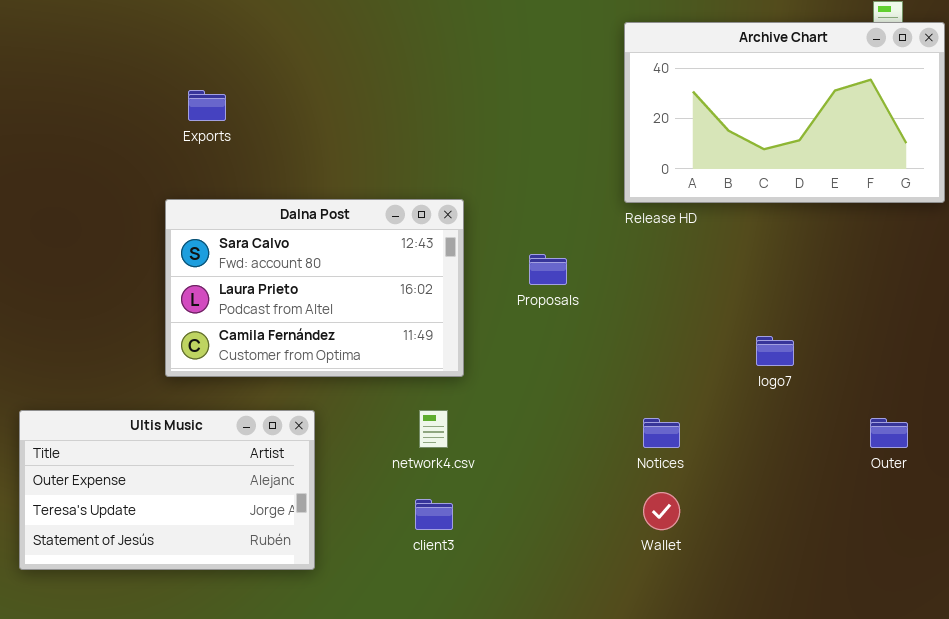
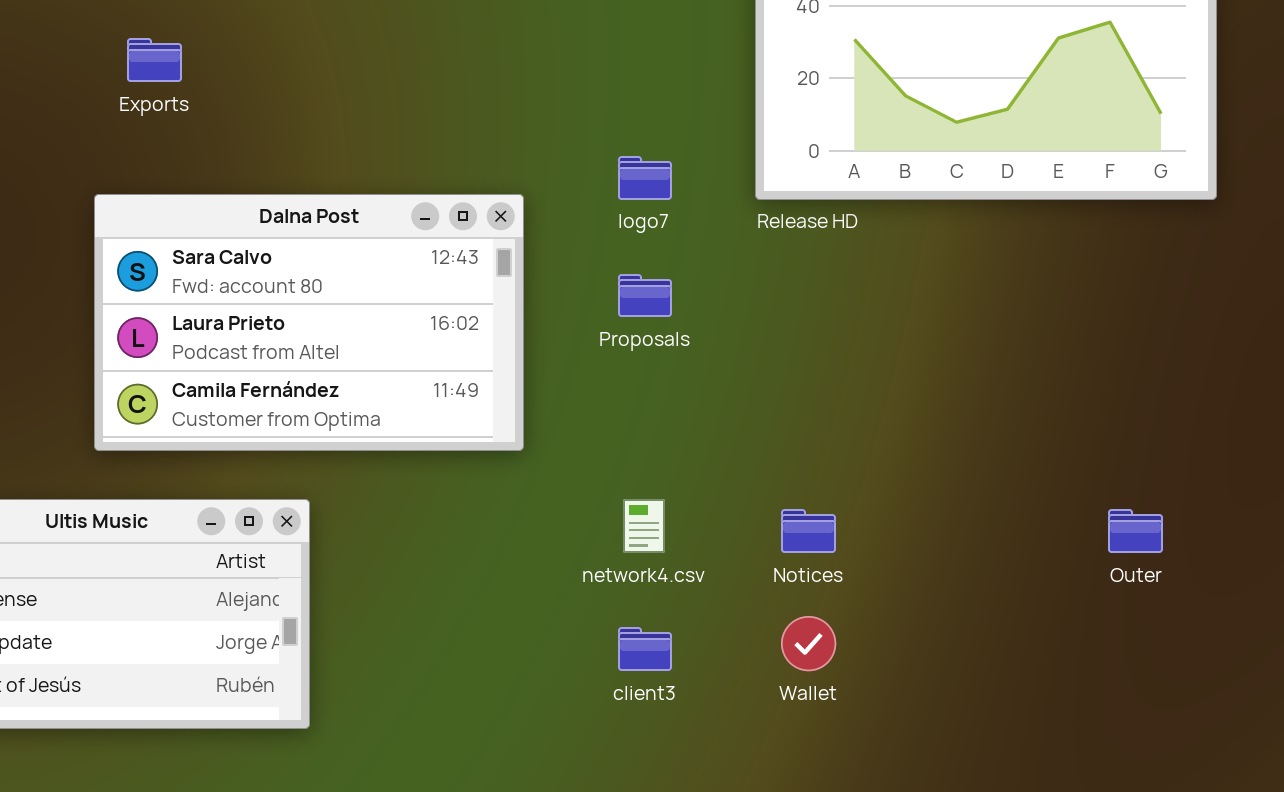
logo7: [756,336,794,366] -> [618,156,672,200], moved
network4.csv: [419,410,448,448] -> [623,499,665,553], moved
client3: [415,499,453,530] -> [618,627,672,671], moved

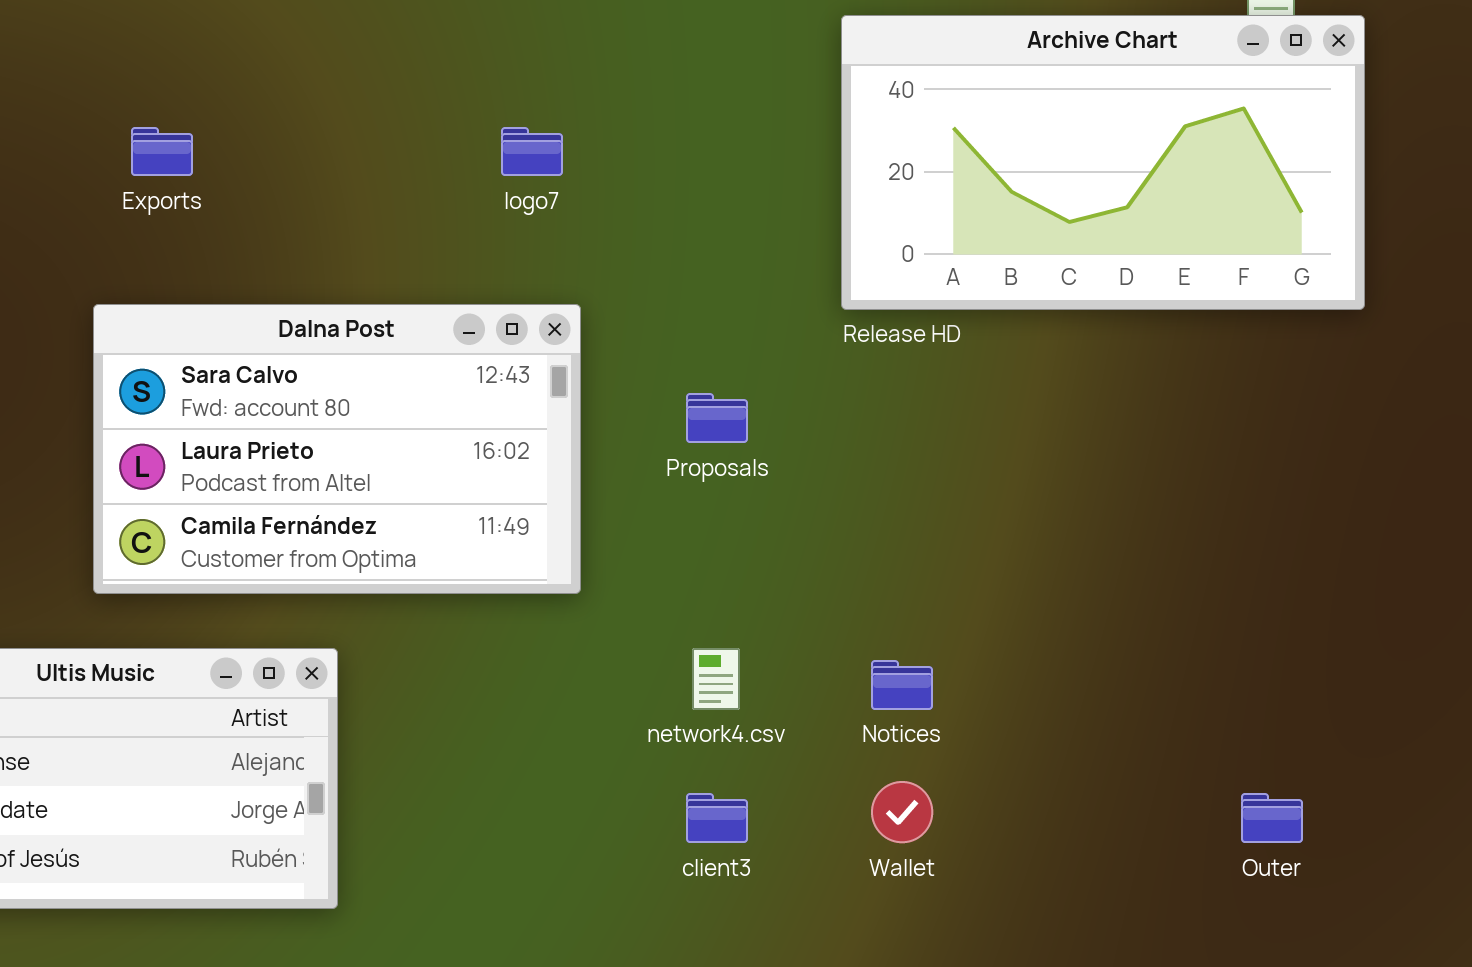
logo7: [618,156,672,200] -> [501,127,563,176], moved
Outer: [1108,509,1163,553] -> [1241,793,1303,843], moved

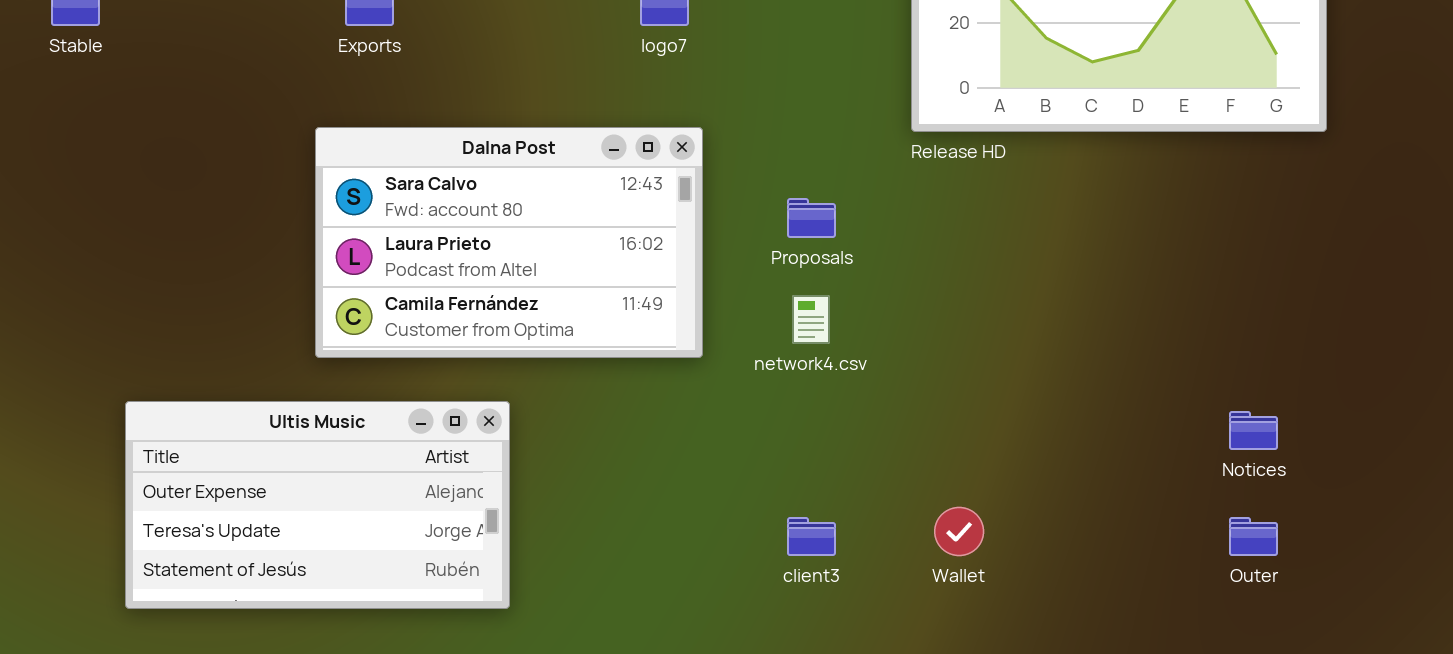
network4.csv: [692,648,740,710] -> [792,295,830,344], moved
Notices: [871,660,933,710] -> [1229,411,1278,450], moved

